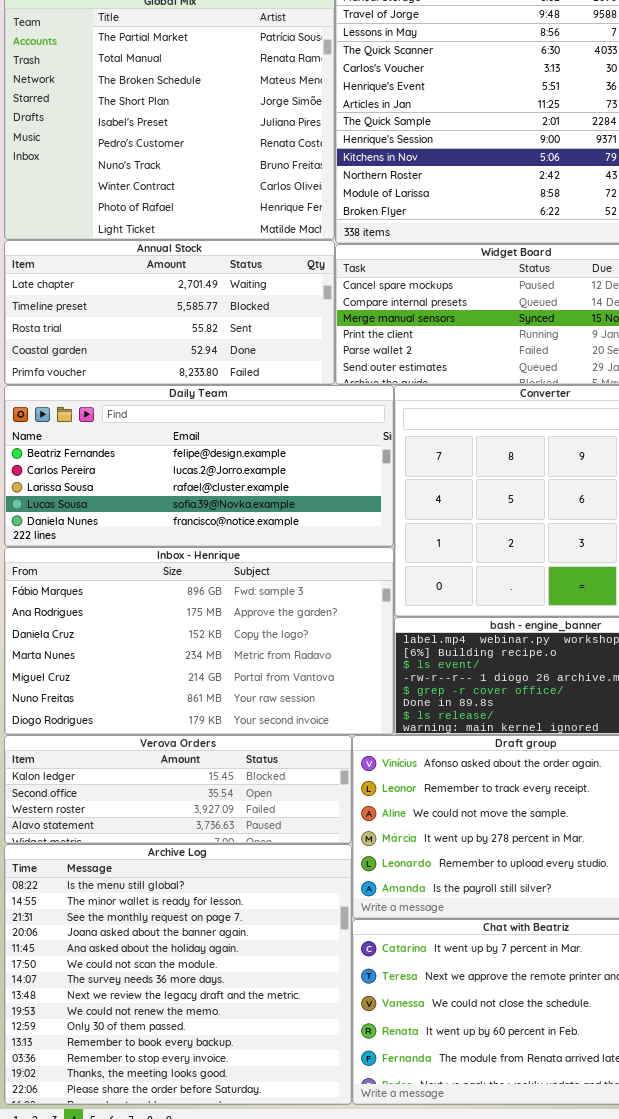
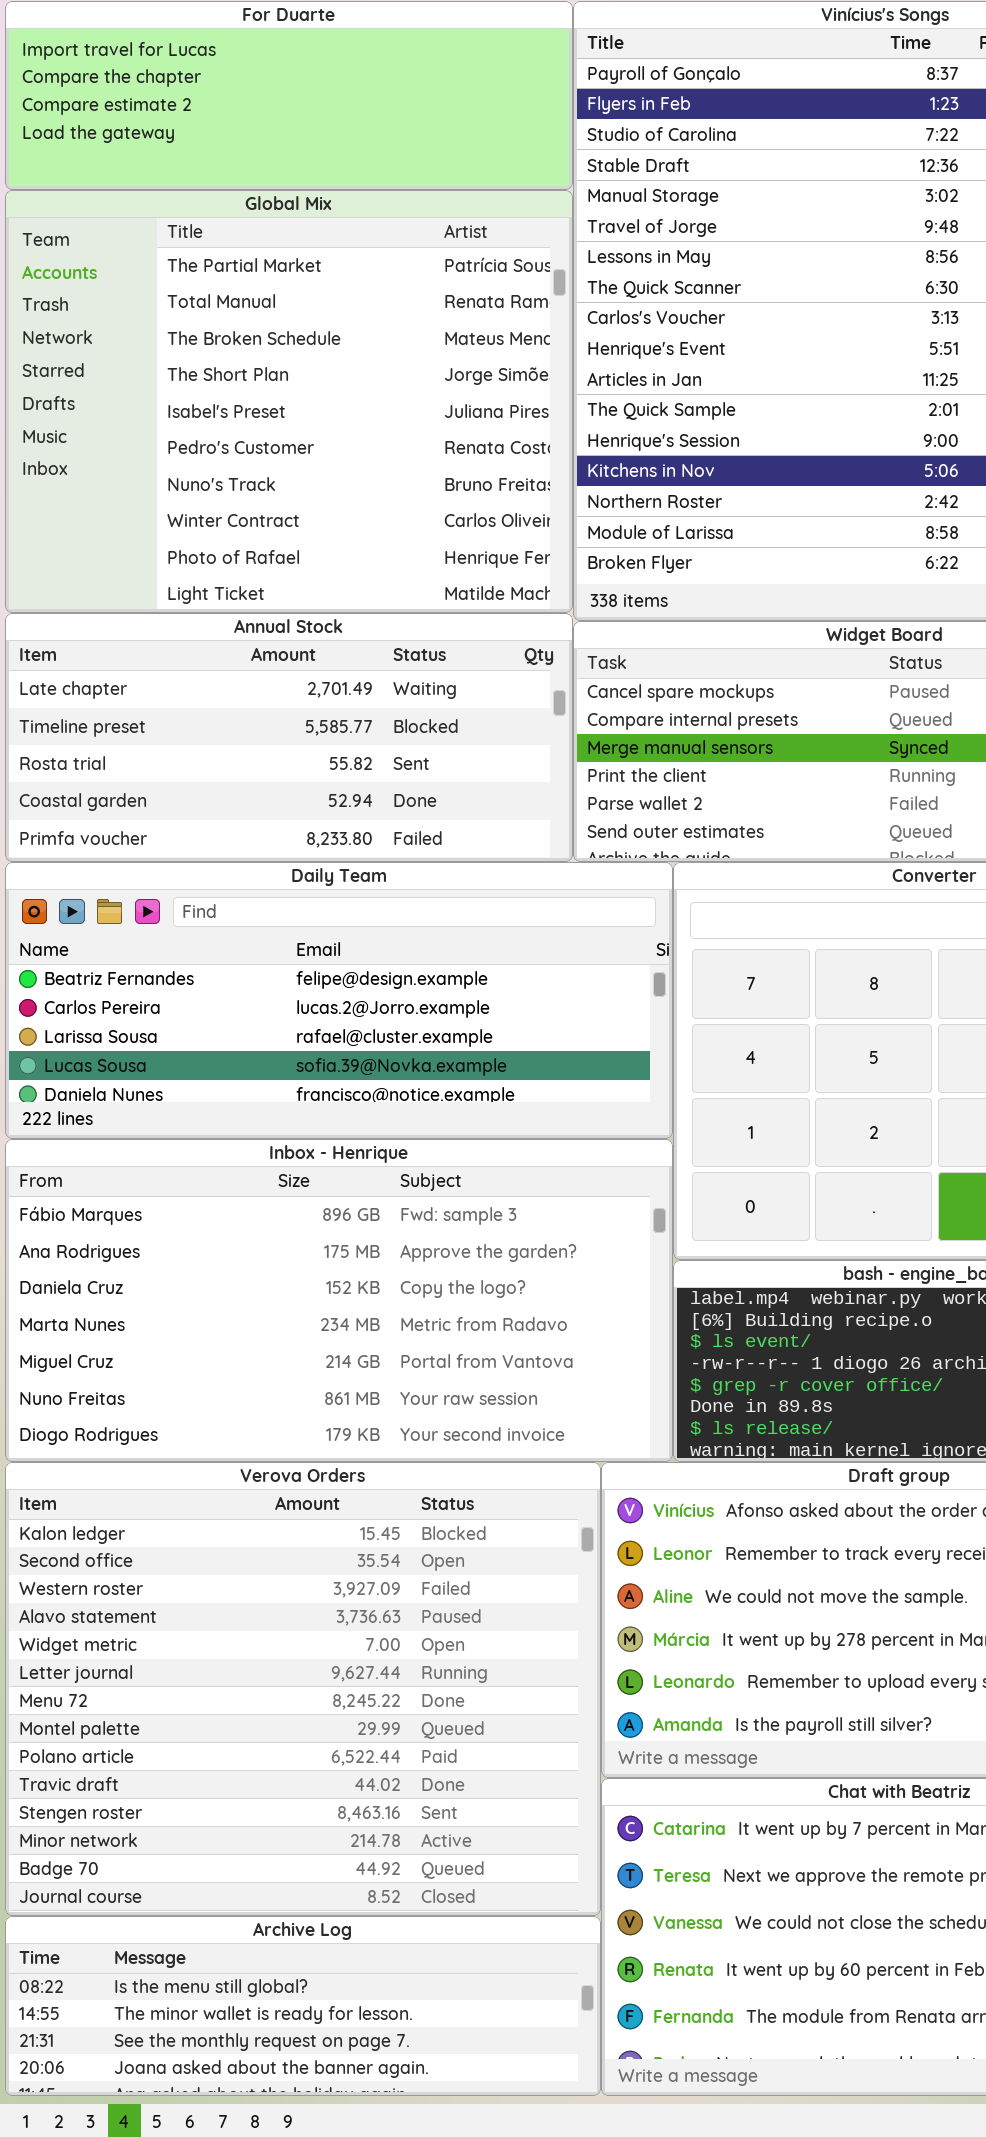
Verova Orders: [4,735,352,844] -> [5,1462,601,1916], resized
Archive Log: [4,844,352,1105] -> [5,1916,601,2096], resized

